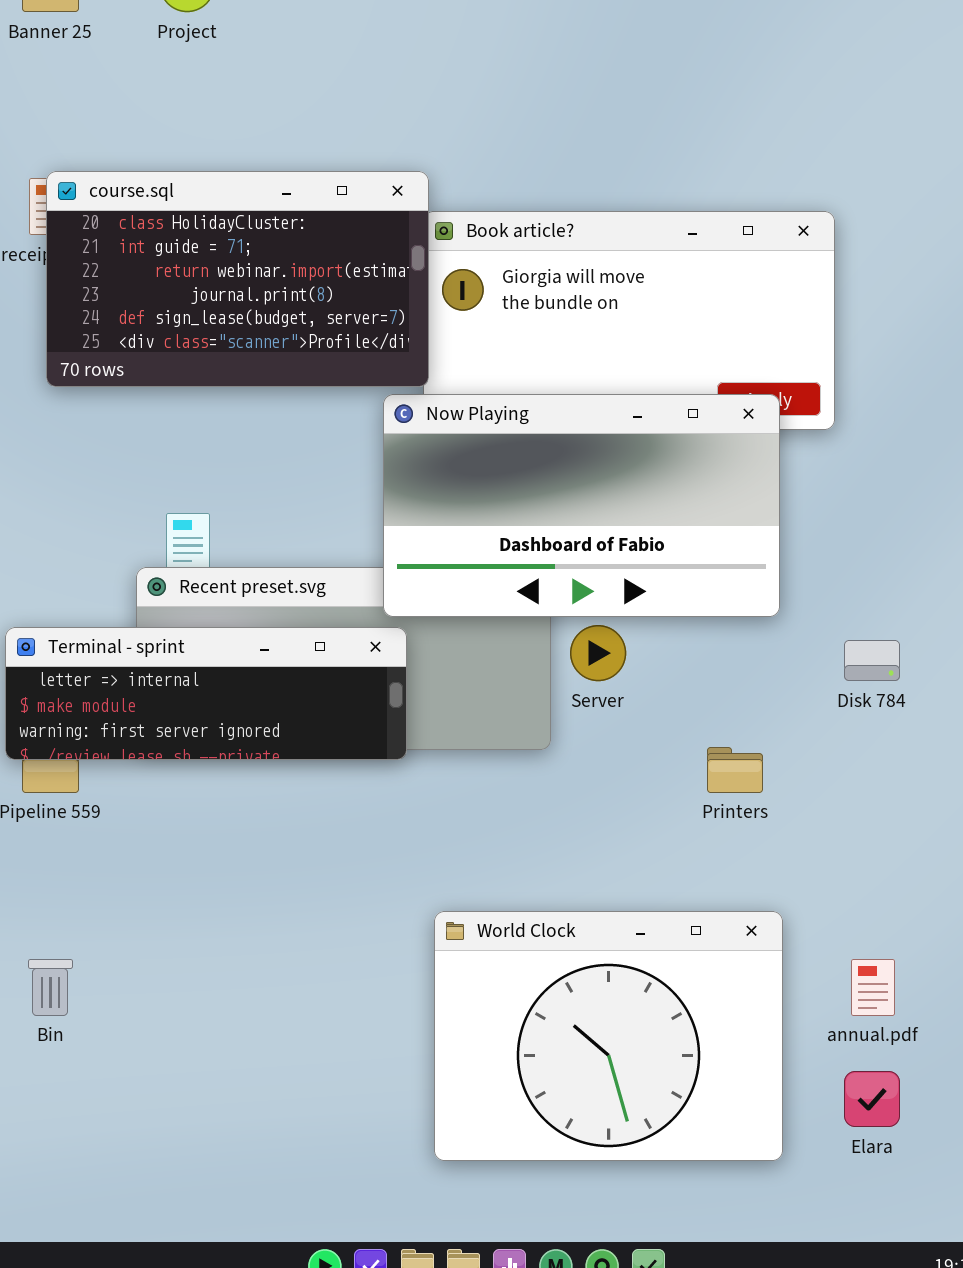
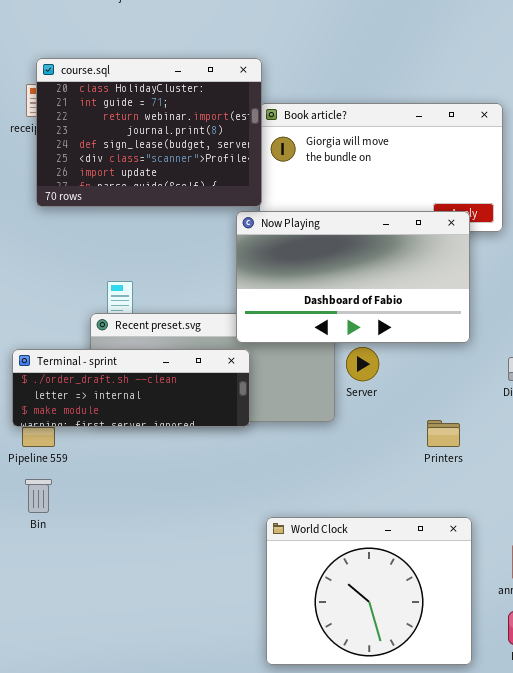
course.sql: [46,171,429,387] -> [36,58,262,207], resized
Terminal - sprint: [5,627,407,760] -> [12,349,250,427], scrolled up 1 row
Bin: [28,959,73,1016] -> [25,479,52,513], moved

